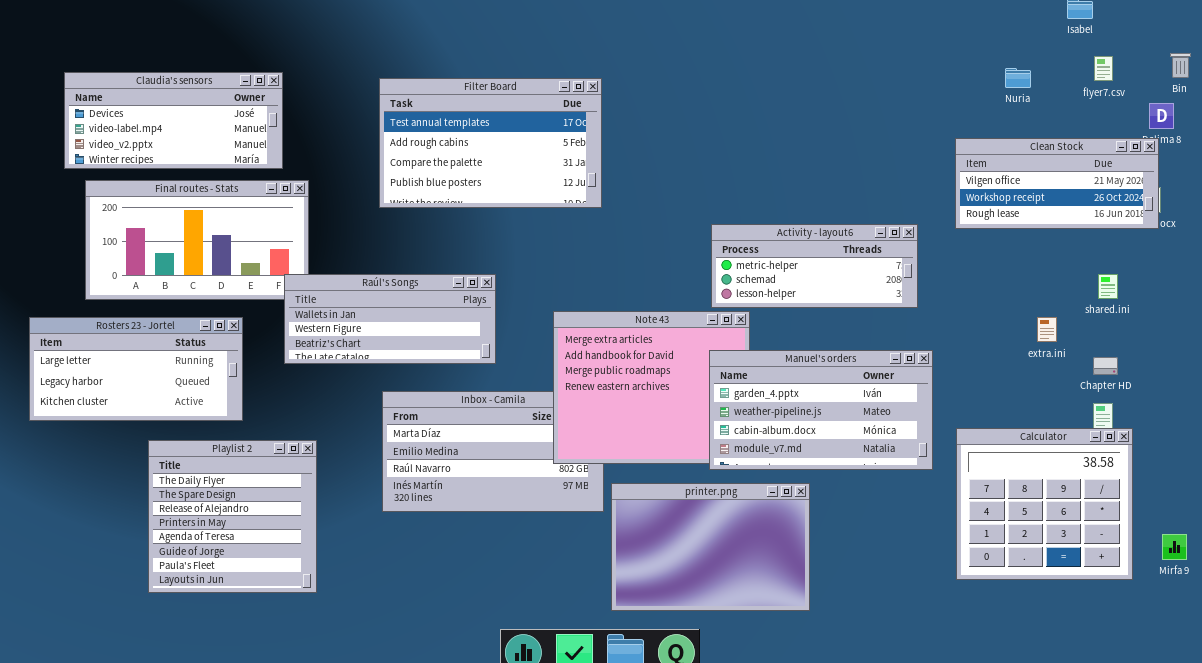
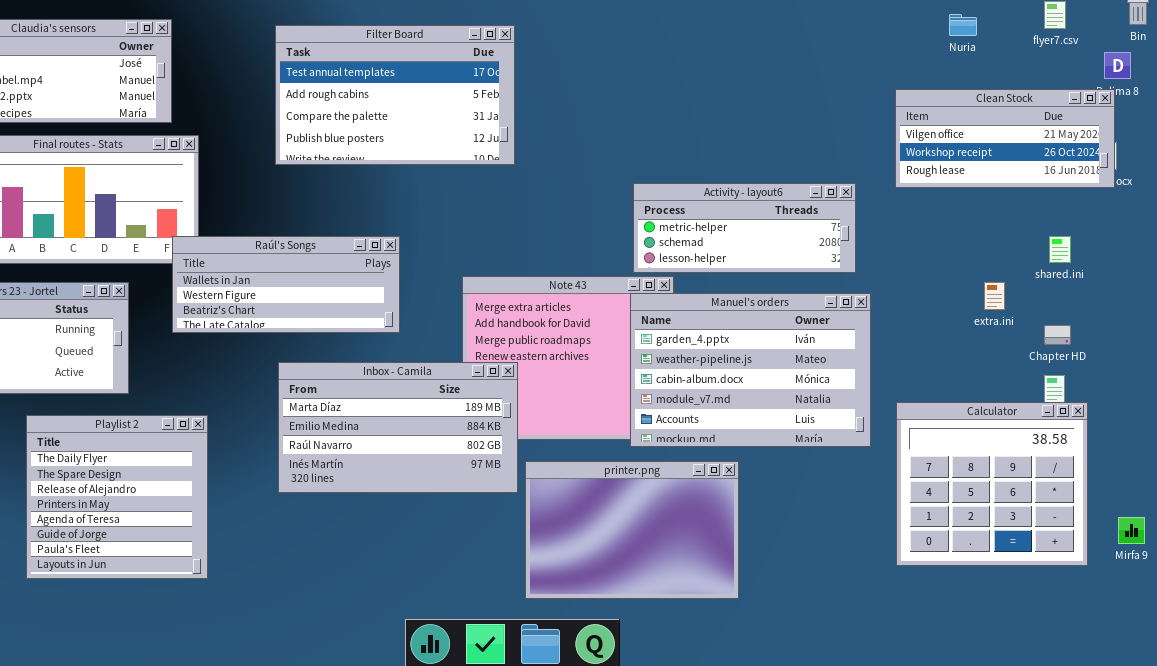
Manuel's orders: [709,350,933,470] -> [630,293,871,447], resized
Inbox - Camila: [382,391,604,512] -> [278,362,518,493], raised

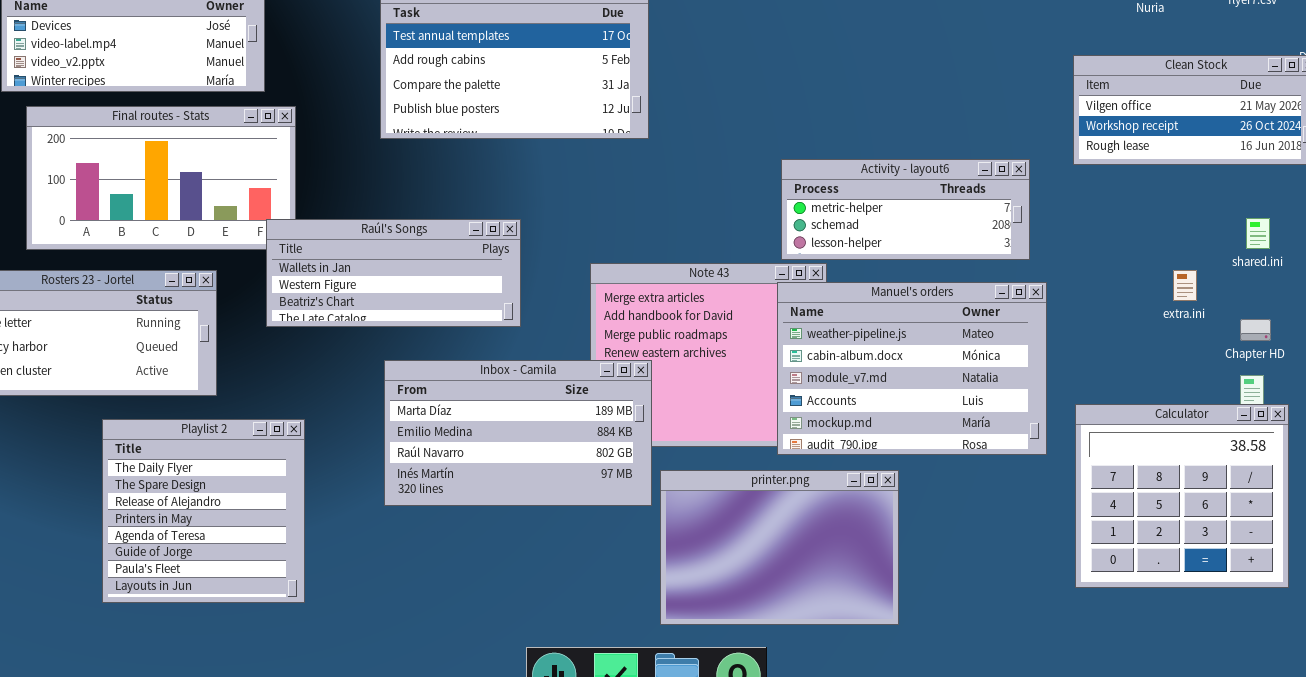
Manuel's orders: [630,293,871,447] -> [777,282,1047,455], scrolled down 1 row

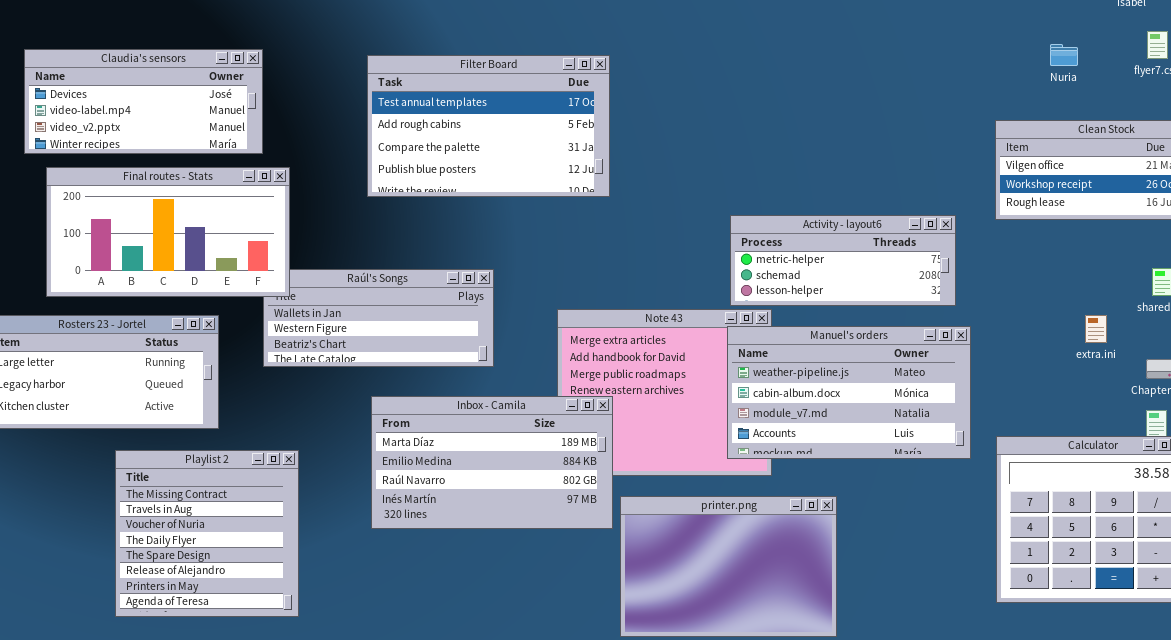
Final routes - Stats: [26,106,296,250] -> [46,167,290,297], raised
Manuel's orders: [777,282,1047,455] -> [727,326,971,459], resized
Playlist 2: [102,419,305,603] -> [115,450,299,617], scrolled up 3 rows

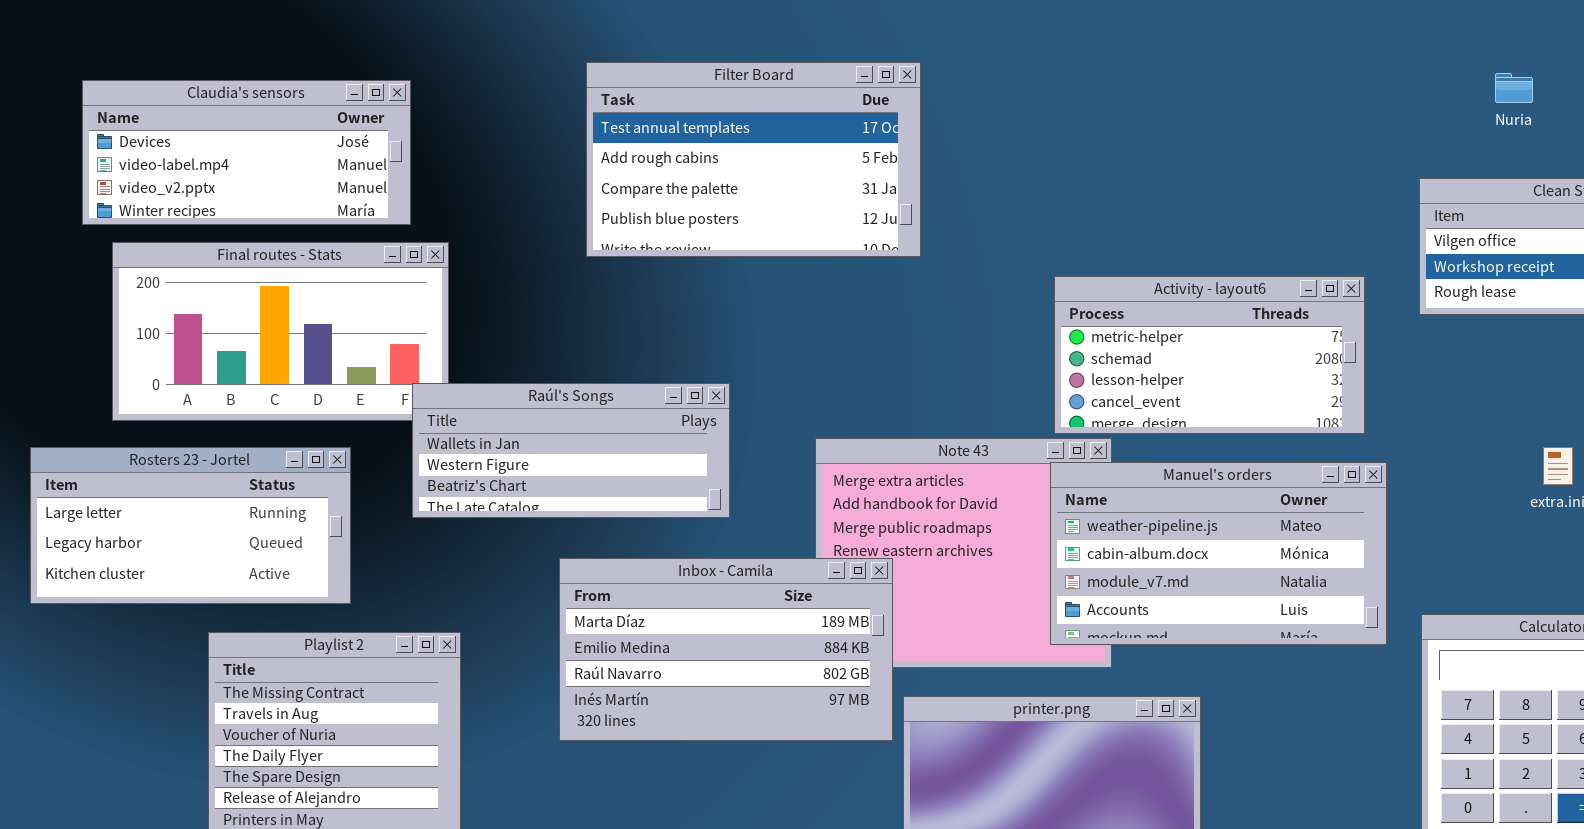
Filter Board: [367,55,610,197] -> [586,62,921,257], moved
Activity - layout6: [730,215,956,306] -> [1054,276,1365,434], resized
Raúl's Songs: [263,269,494,367] -> [412,383,730,518], raised

